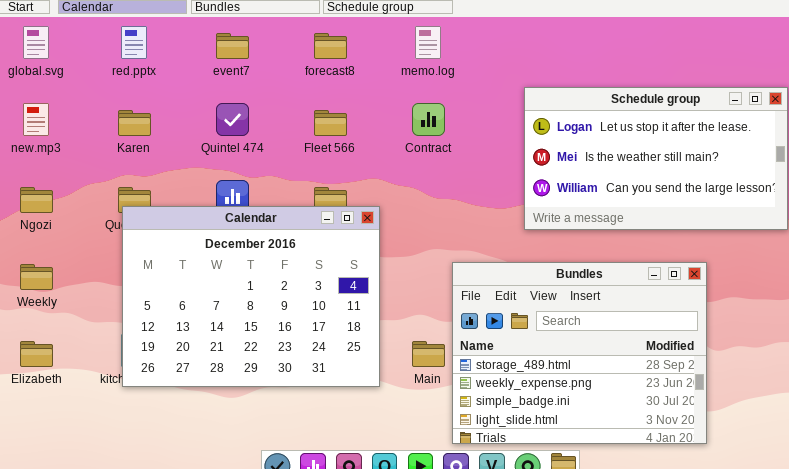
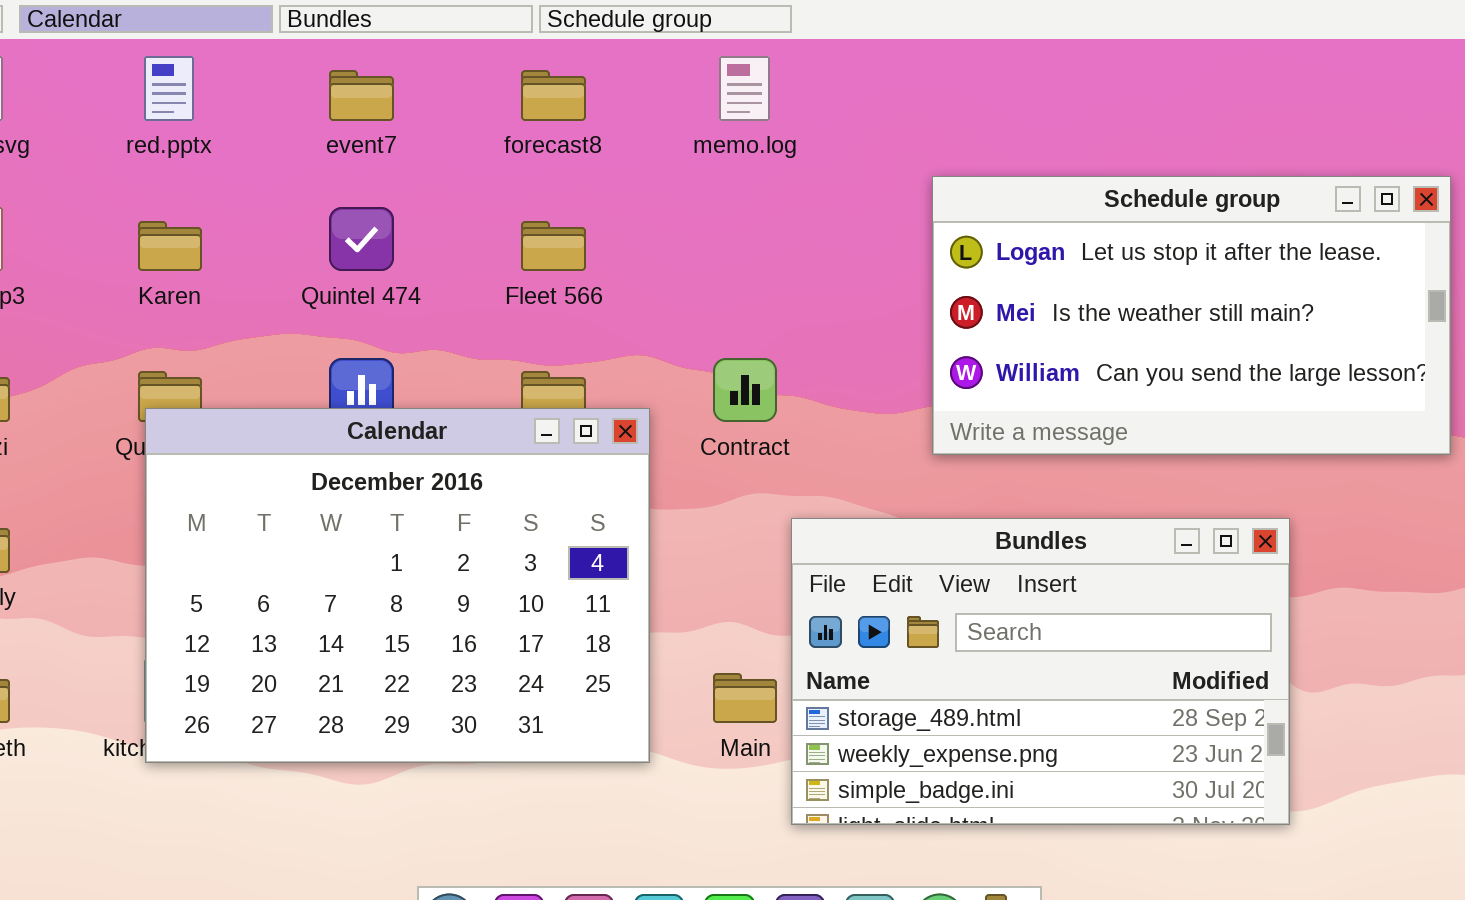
Contract: [412,103,445,136] -> [713,358,777,422], moved
Bundles: [452,262,707,444] -> [791,518,1290,825], resized

